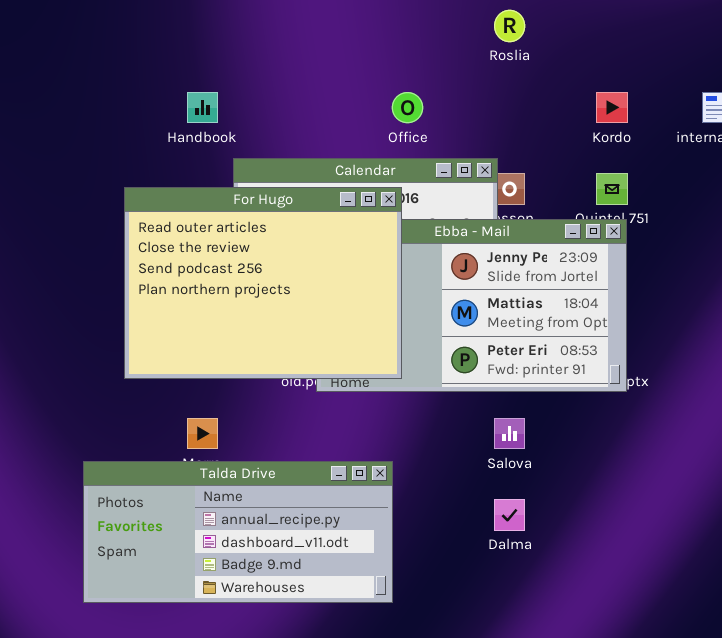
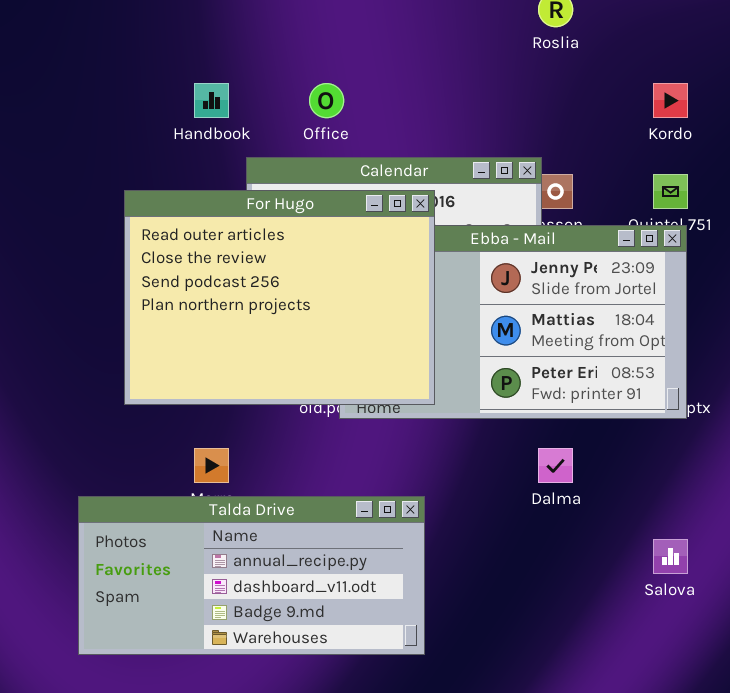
Office: [392,92,423,123] -> [309,83,344,118], moved
Salova: [494,418,525,449] -> [653,539,688,574], moved
Dalma: [494,499,525,531] -> [538,448,573,483], moved

